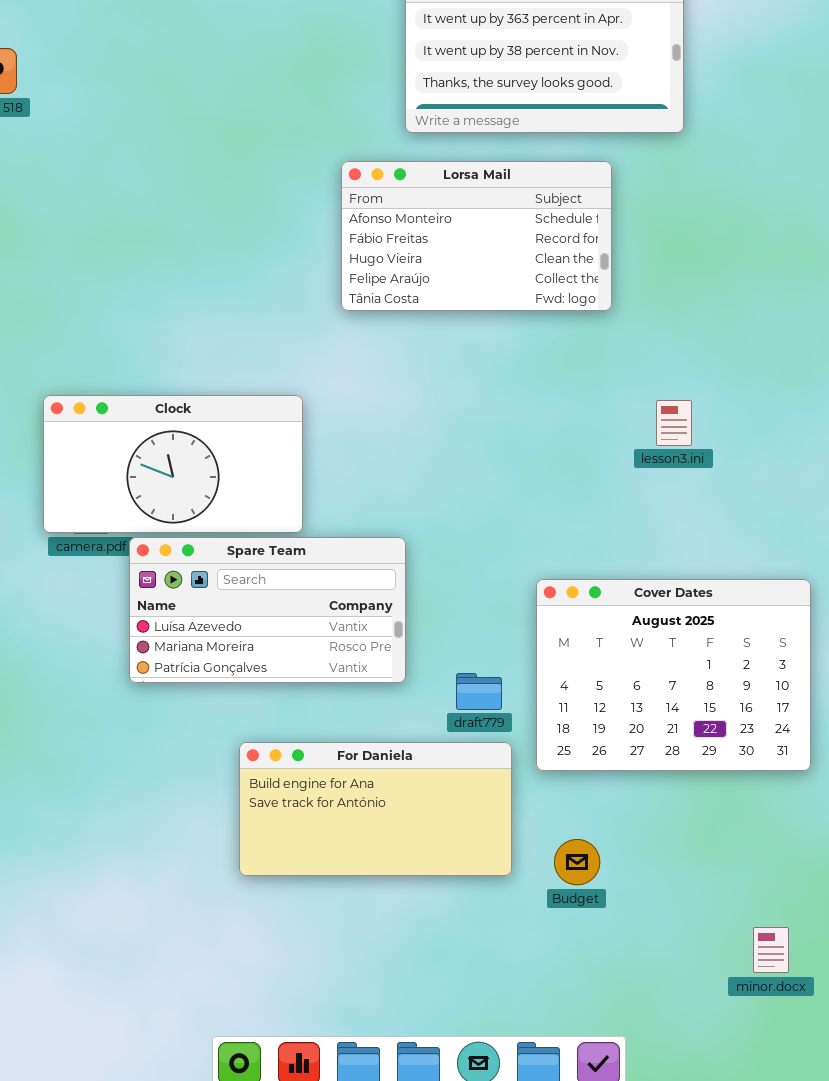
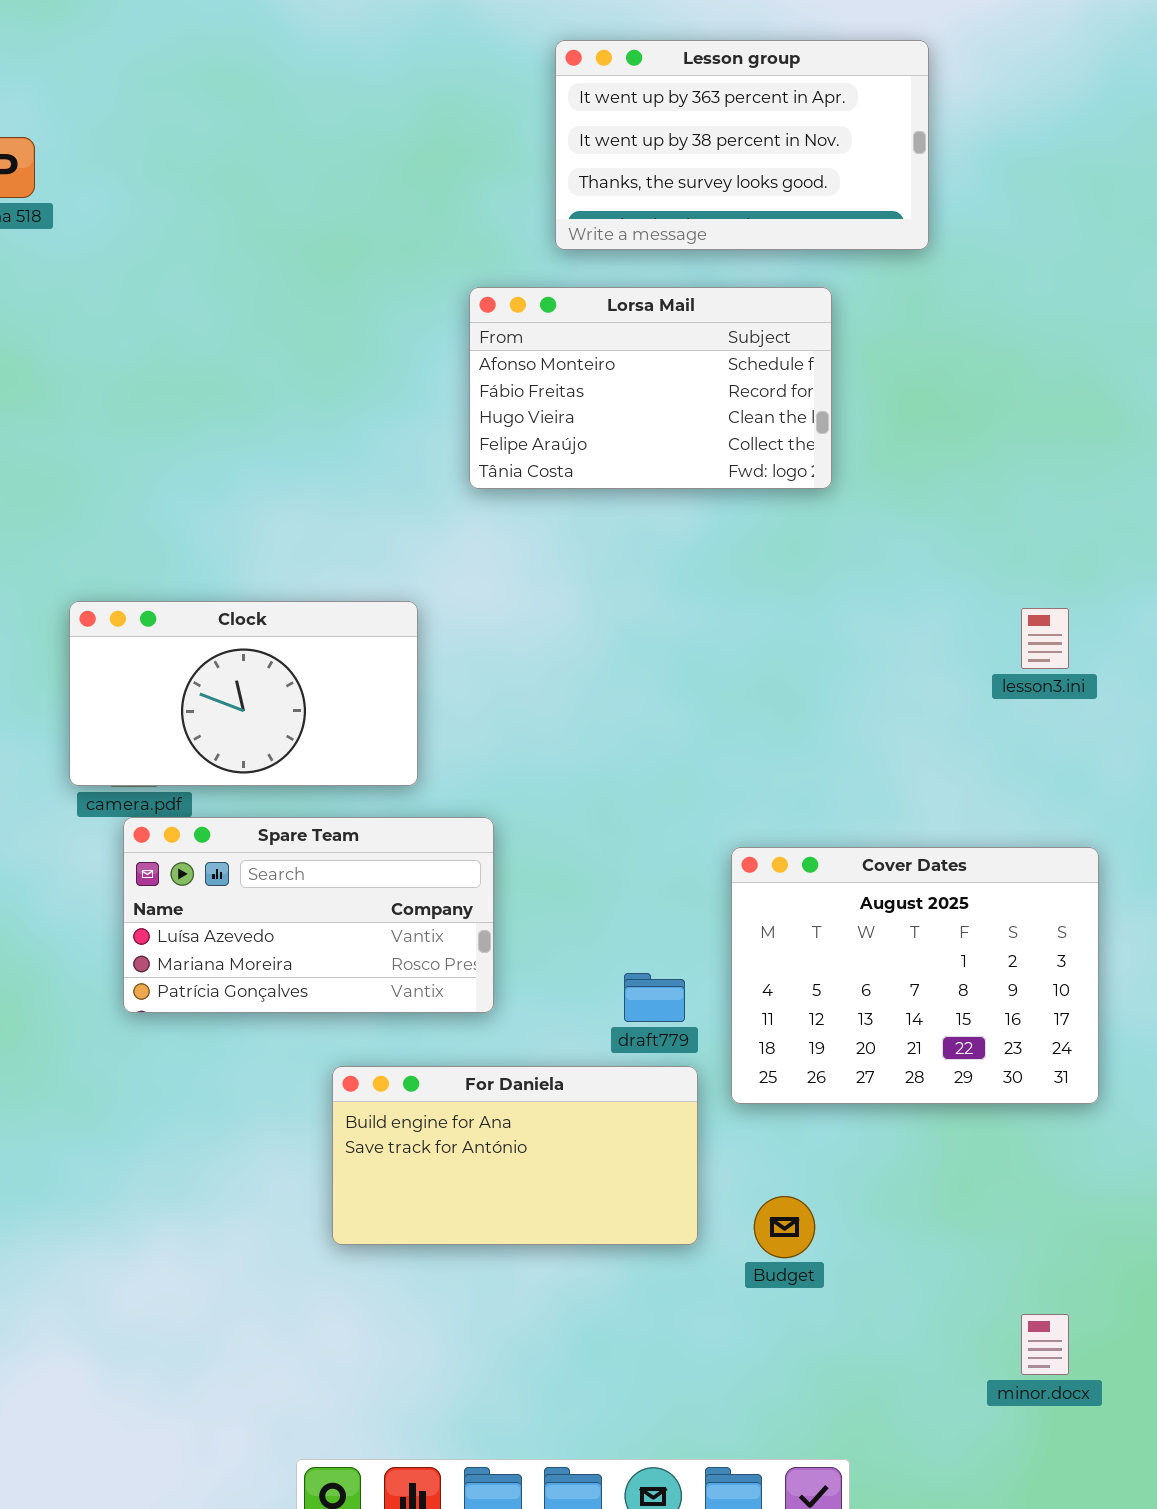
lesson3.ini: [656,400,692,446] -> [1021,608,1069,669], moved
Spare Team: [129,537,406,683] -> [123,817,494,1013], moved

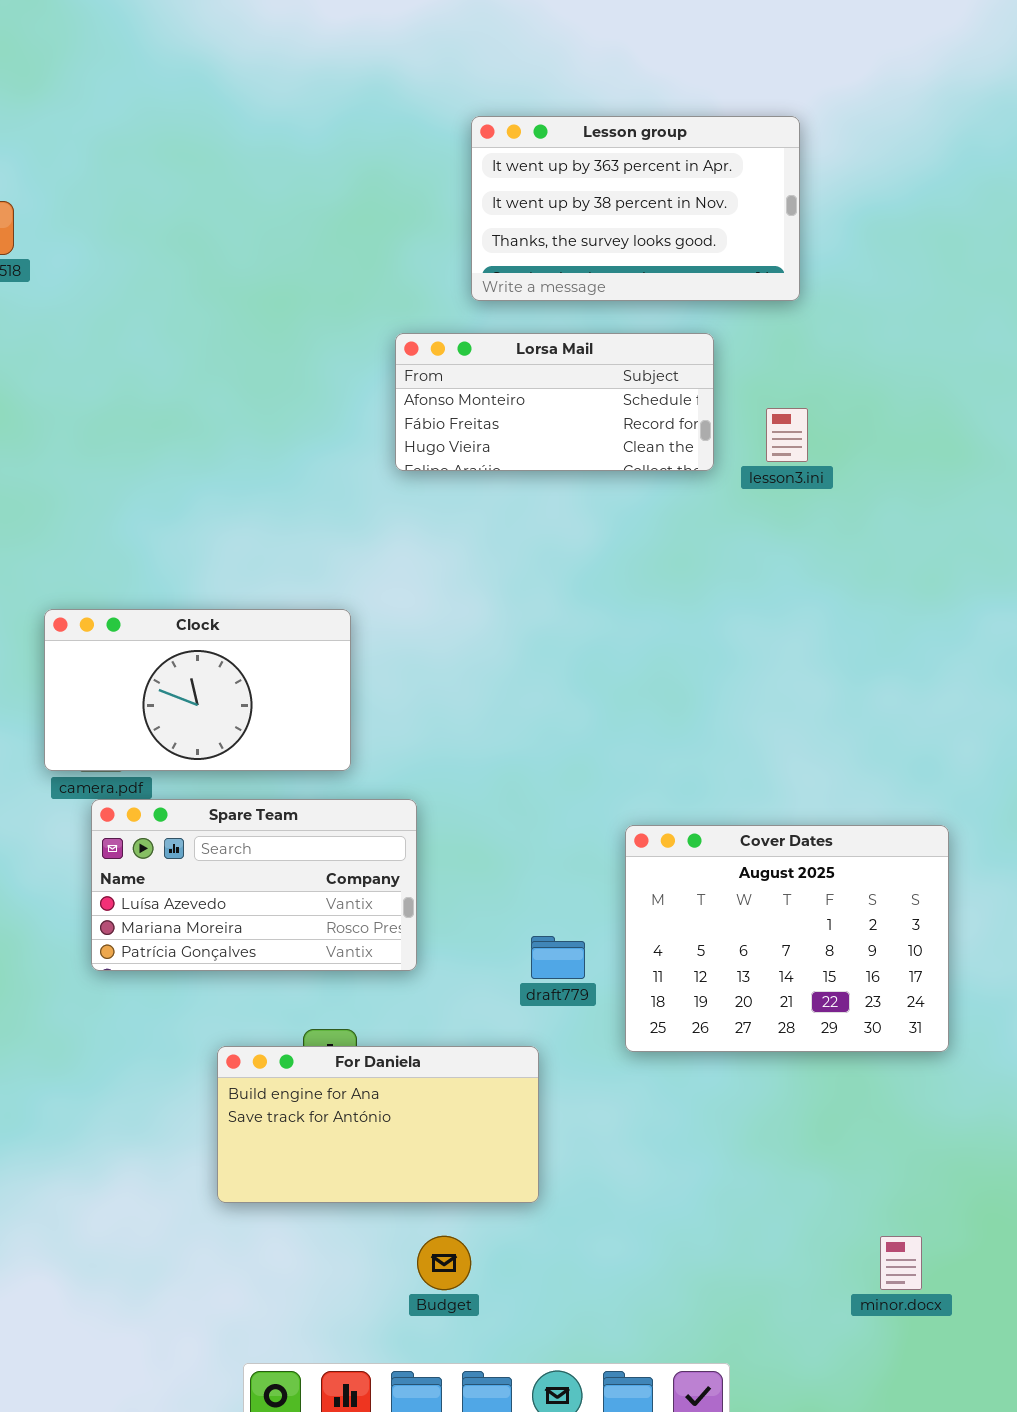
Lorsa Mail: [469,287,832,489] -> [395,333,714,471], resized
lesson3.ini: [1021,608,1069,669] -> [766,408,808,462], moved
For Daniela: [332,1066,698,1245] -> [217,1046,539,1203], moved
Budget: [754,1196,815,1258] -> [417,1236,471,1290], moved

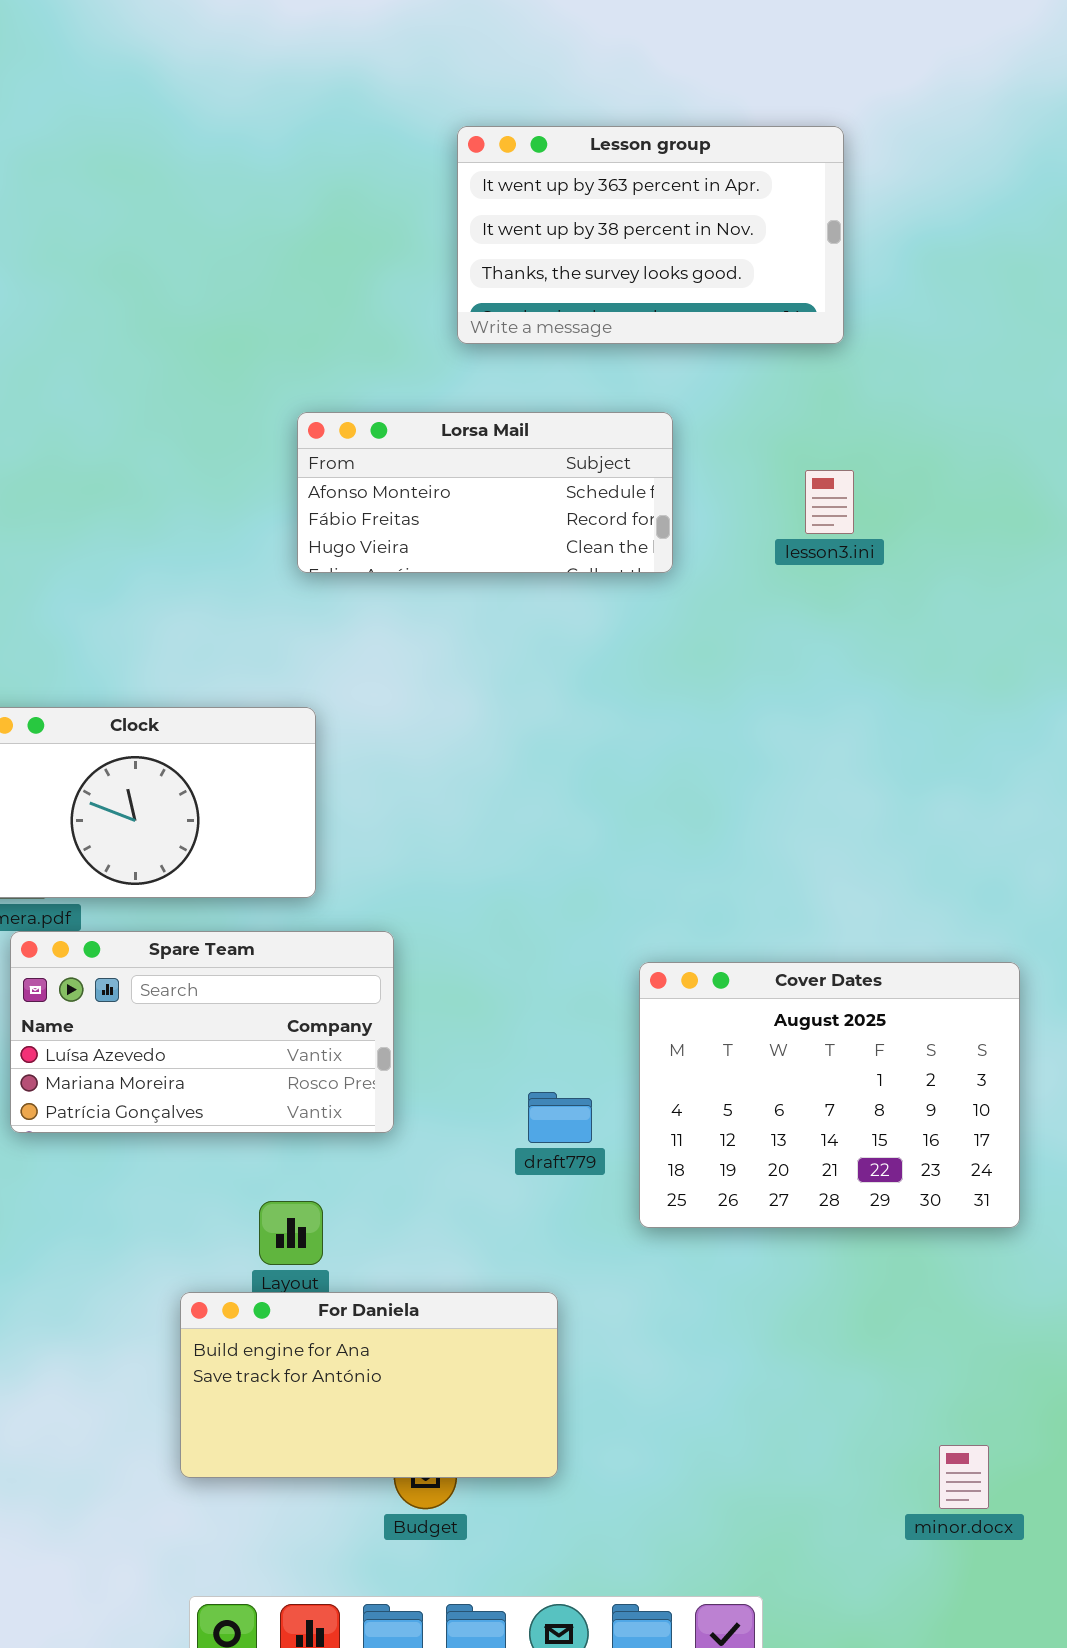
Lorsa Mail: [395,333,714,471] -> [297,412,673,573], moved
For Daniela: [217,1046,539,1203] -> [180,1292,558,1478], moved

